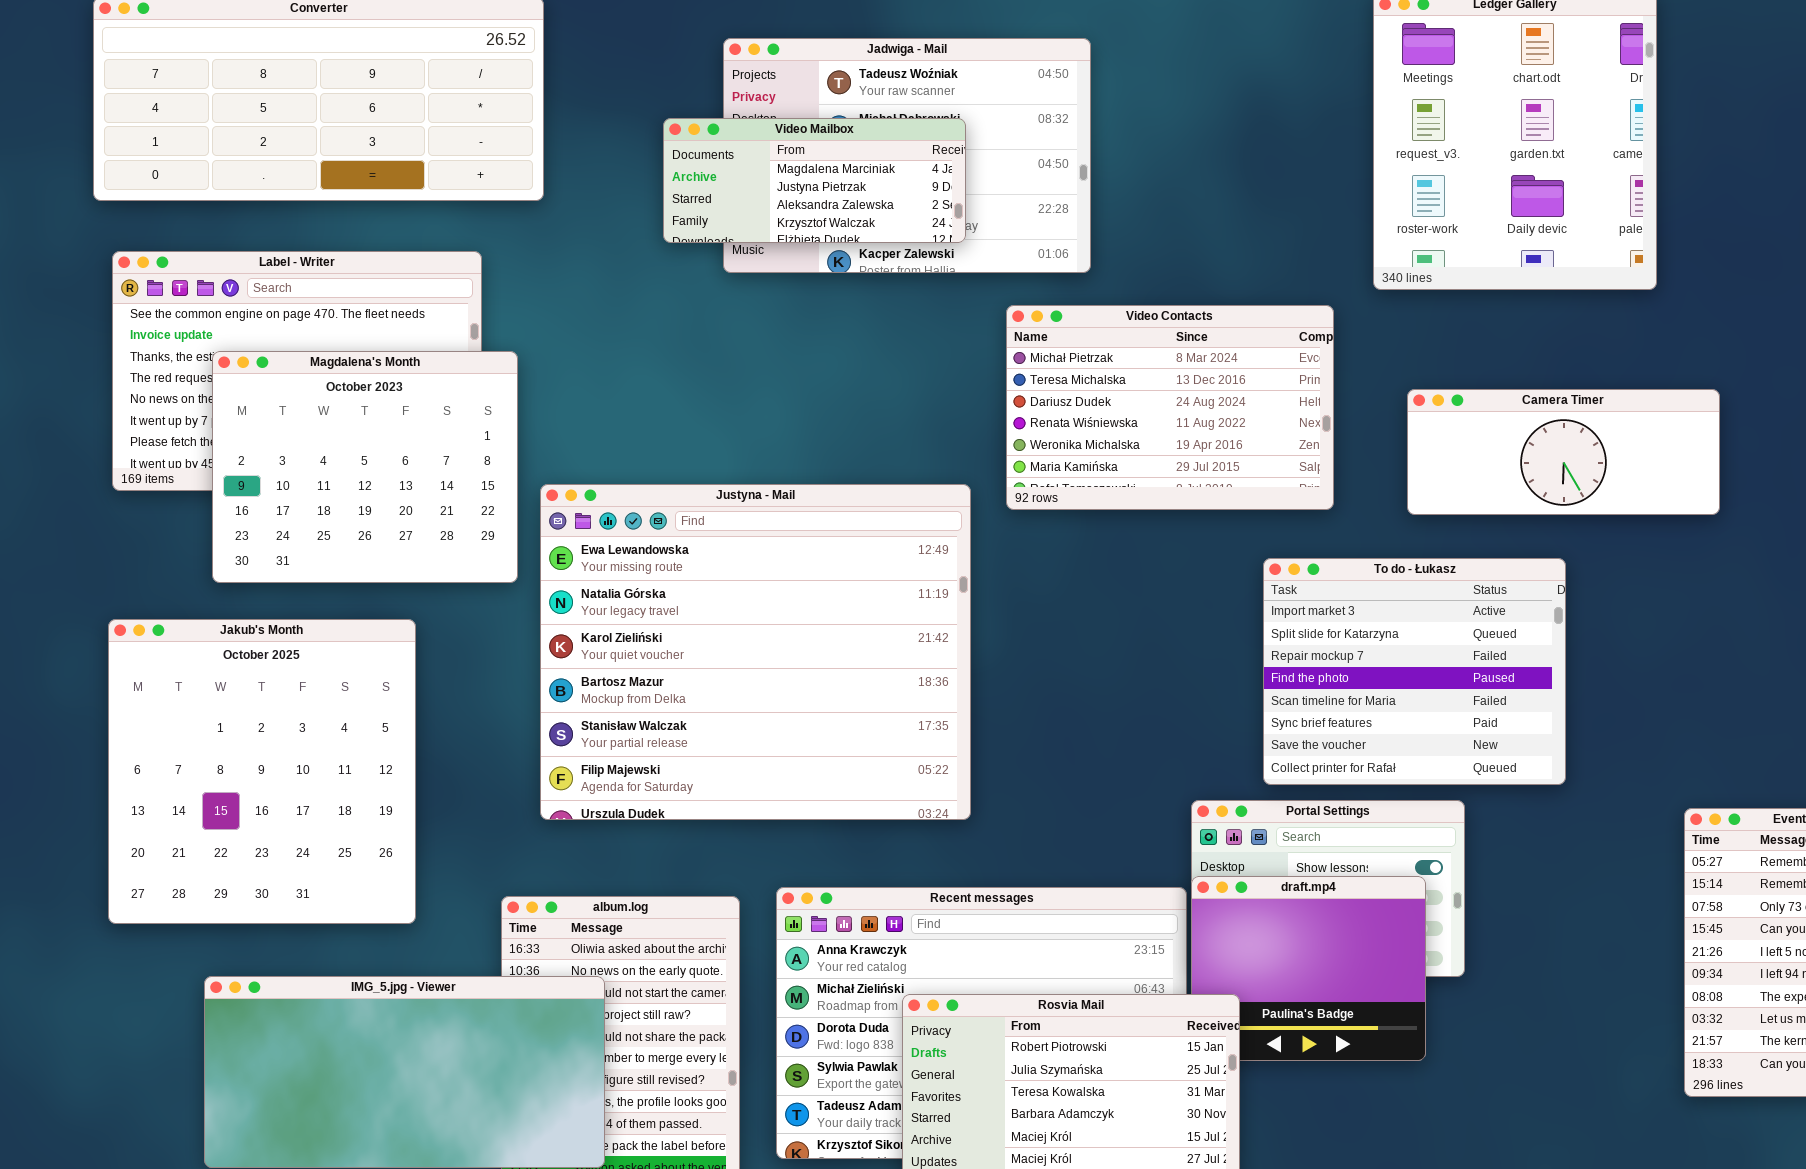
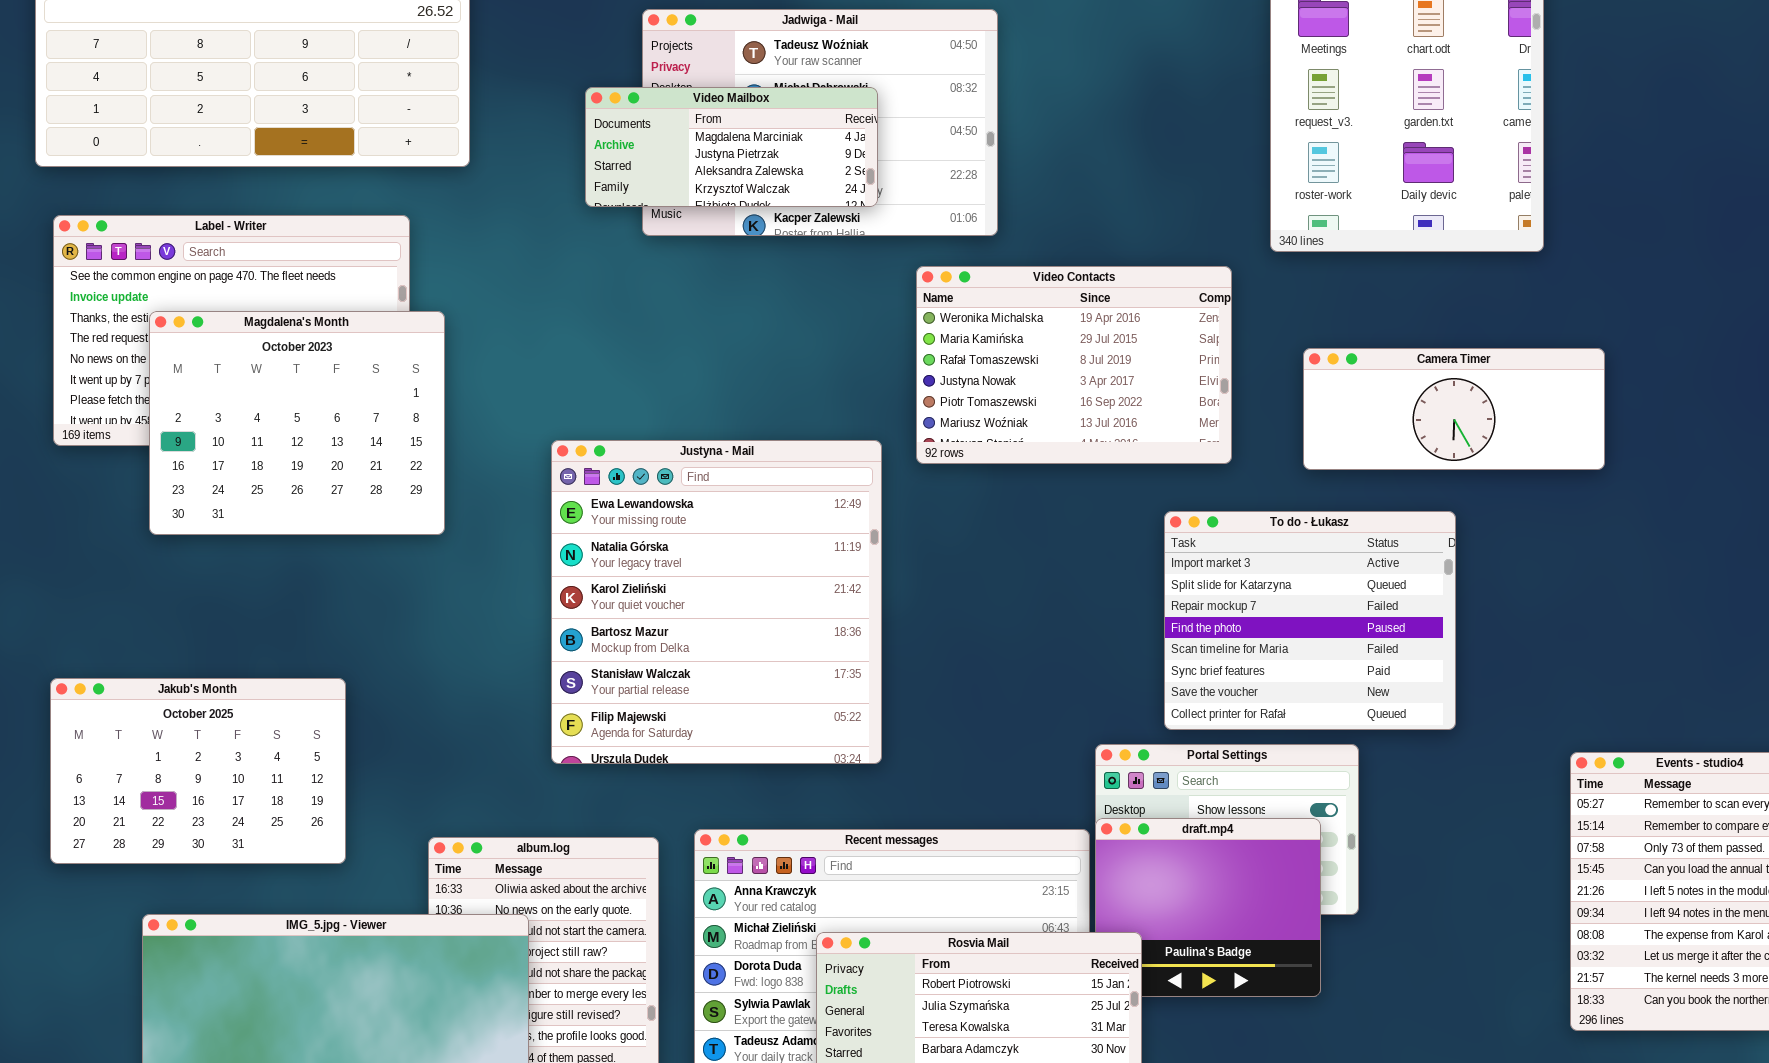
Video Contacts: [1006,305,1334,510] -> [916,266,1232,464], scrolled down 4 rows
Justyna - Mail: [540,484,971,820] -> [551,440,882,764], resized
Jakub's Month: [108,619,416,924] -> [50,678,346,864], resized

